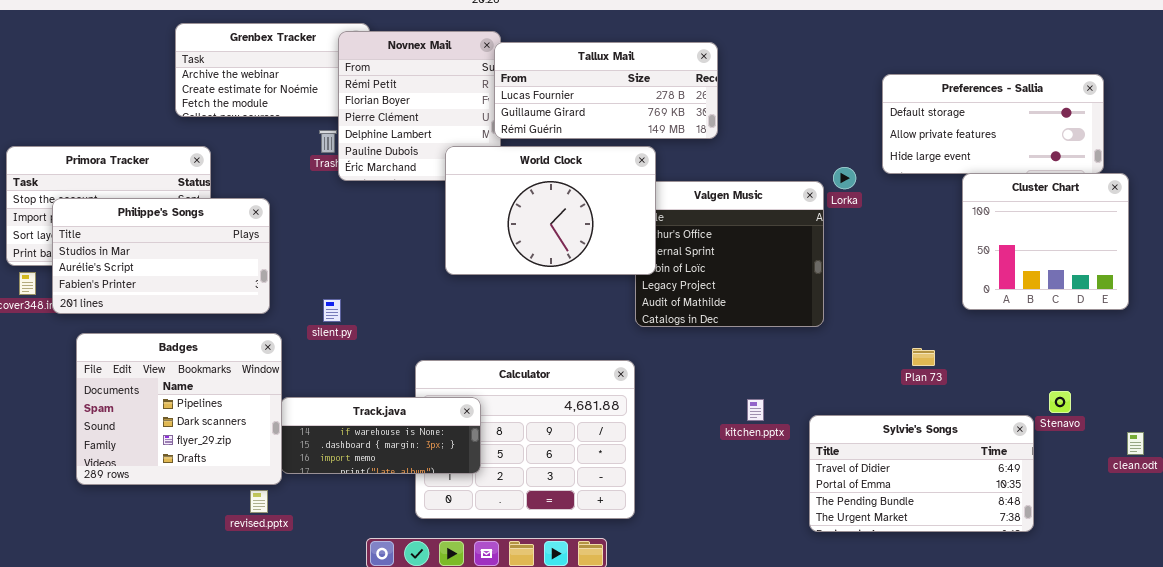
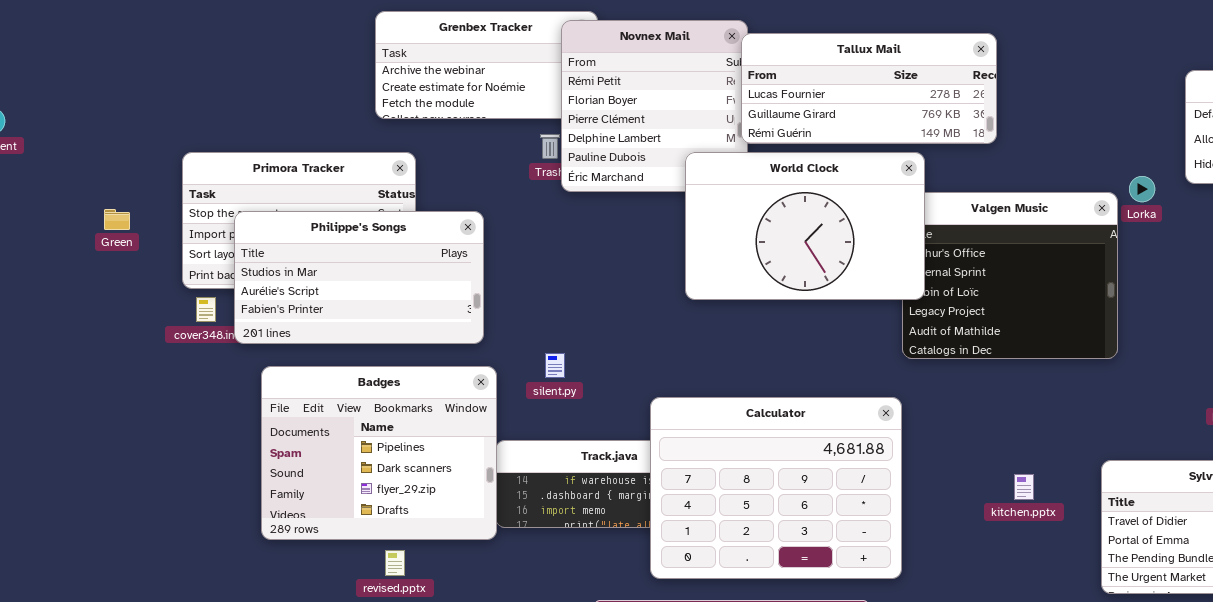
silent.py: [323,299,341,322] -> [545,353,565,378], moved
Calculator: [415,360,635,519] -> [650,397,902,579], raised
kitchen.pptx: [747,399,764,421] -> [1014,474,1034,500], moved
revised.pptx: [250,490,268,513] -> [385,550,405,576], moved

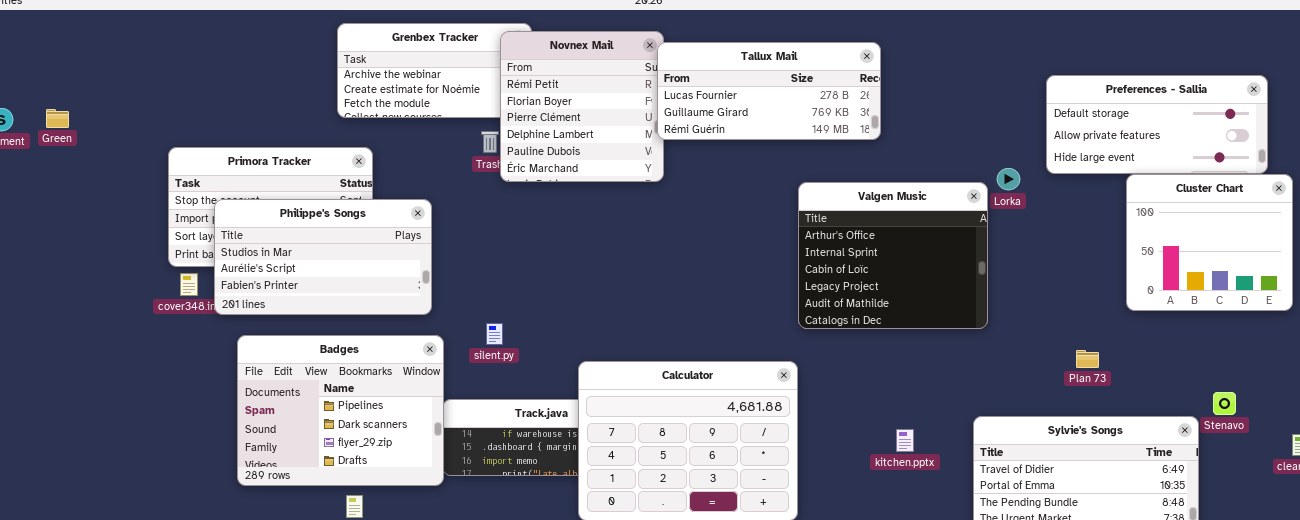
World Clock: [685,152,925,300] -> none, closed
Green: [104,209,130,230] -> [46,109,69,128], moved

